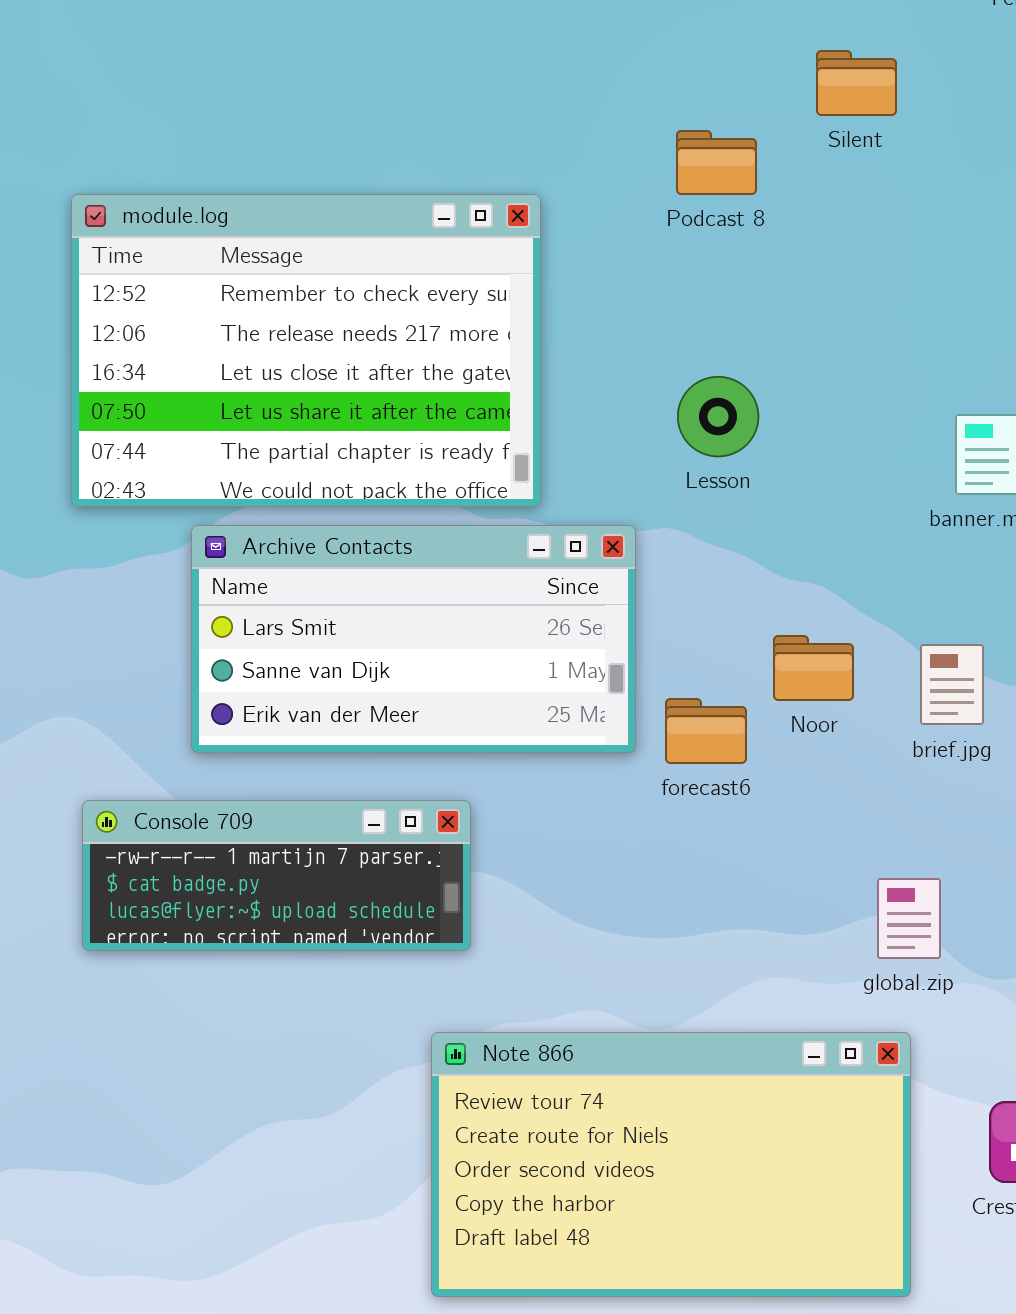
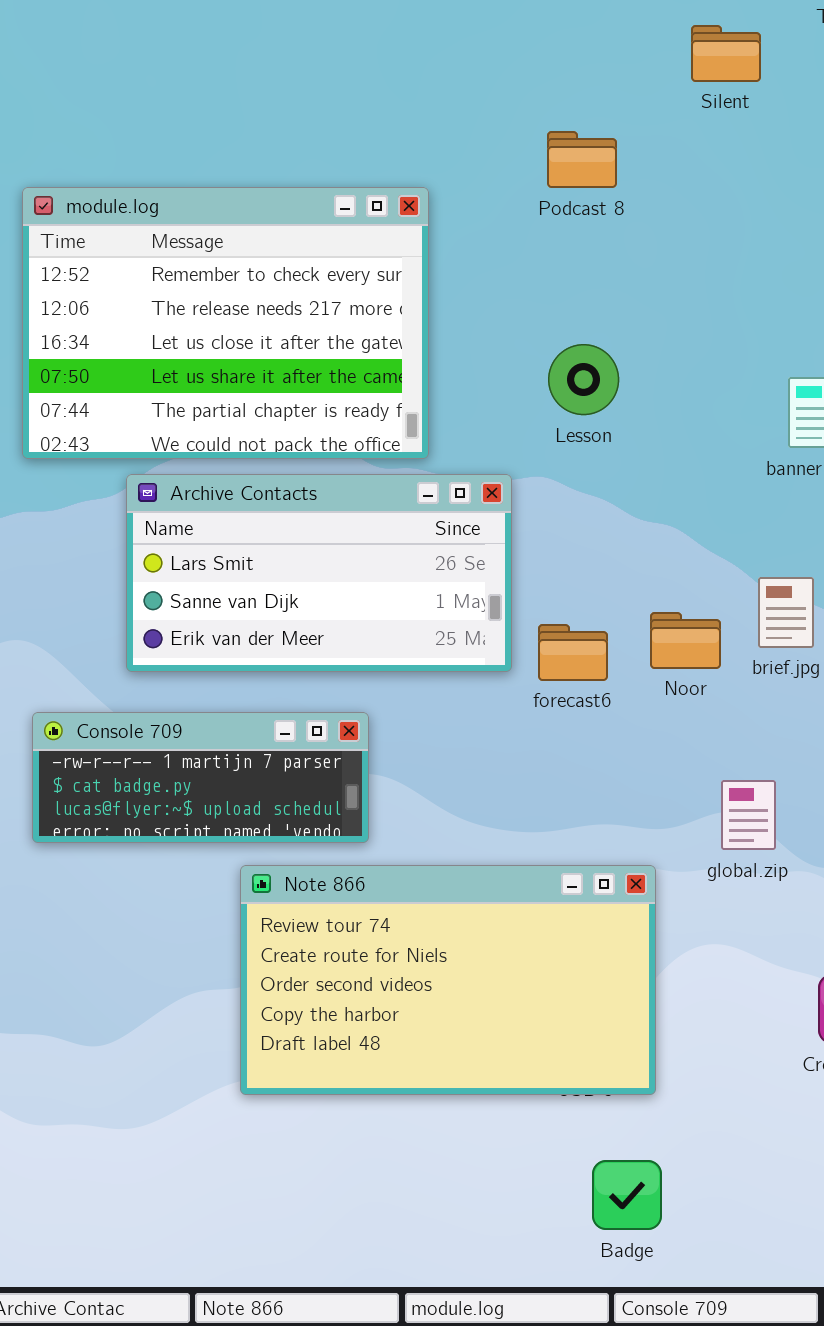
Silent: [816,50,897,116] -> [691,25,761,82], moved
Noor: [773,635,854,701] -> [650,612,721,669], moved
Note 866: [431,1032,911,1297] -> [240,865,656,1095], moved

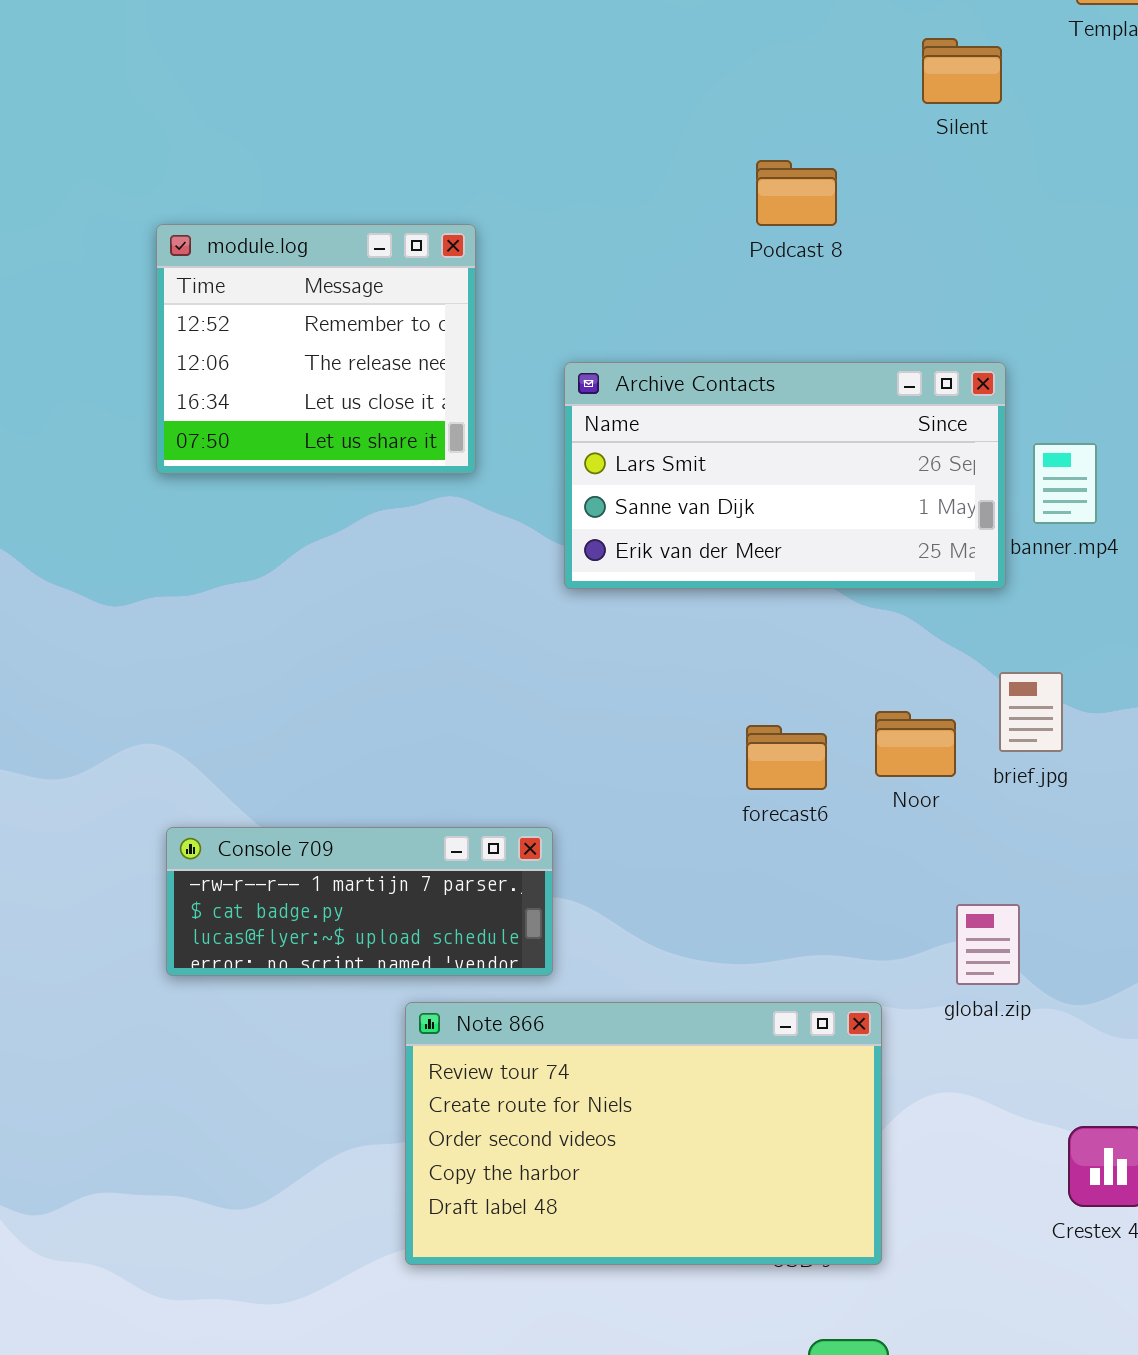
module.log: [22,187,429,459] -> [156,224,476,474], resized
Archive Contacts: [126,474,512,672] -> [564,362,1006,589], moved

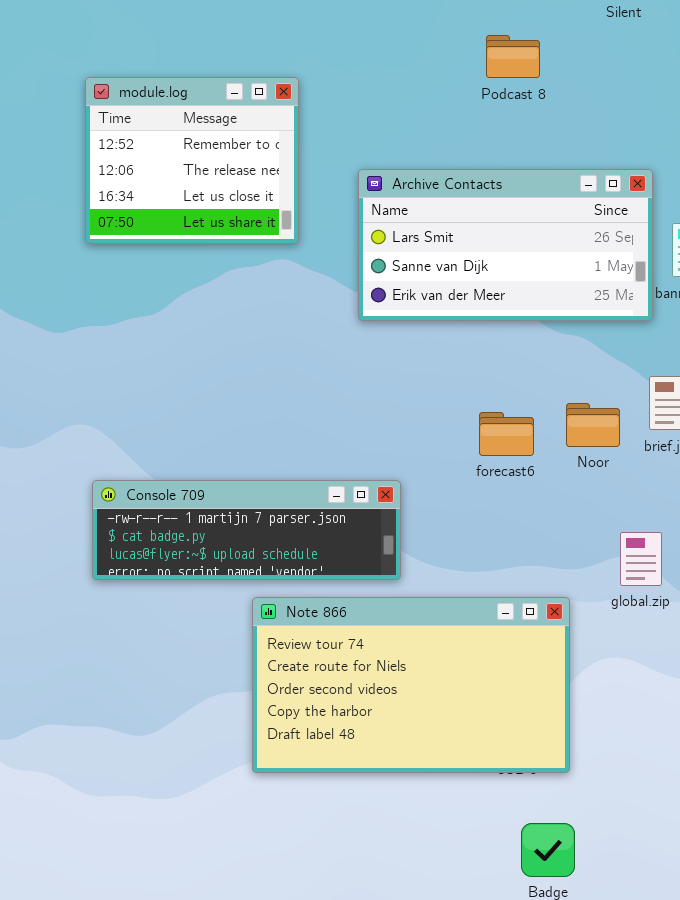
Console 709: [166,827,553,976] -> [92,480,401,580], resized

